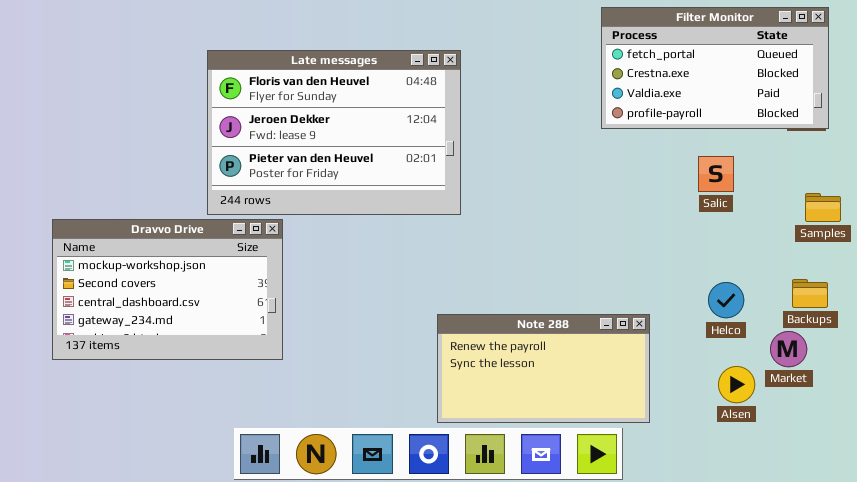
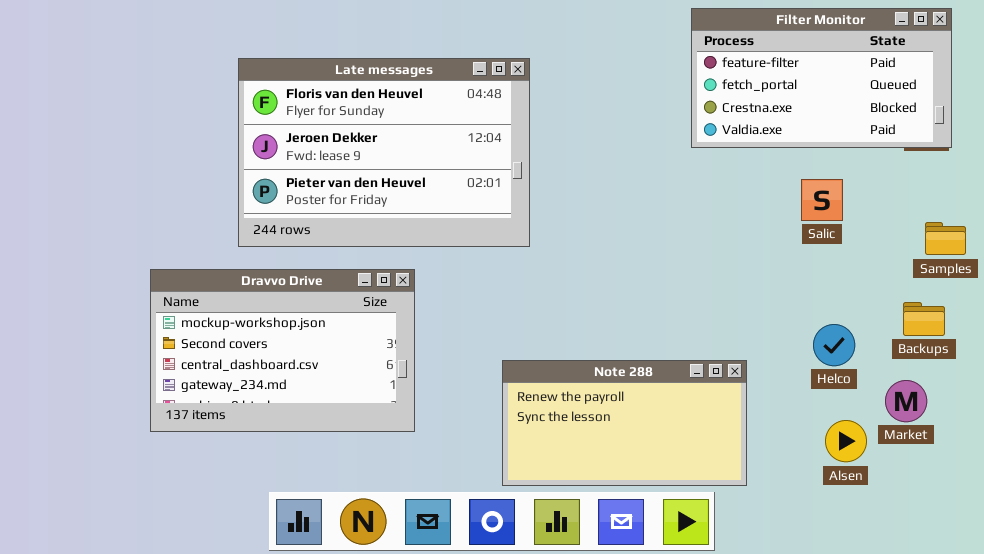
Filter Monitor: [601,7,829,129] -> [691,8,952,148], scrolled up 1 row
Dravvo Drive: [52,219,283,360] -> [150,269,415,432], moved
Backups: [792,279,828,308] -> [903,302,945,336], moved

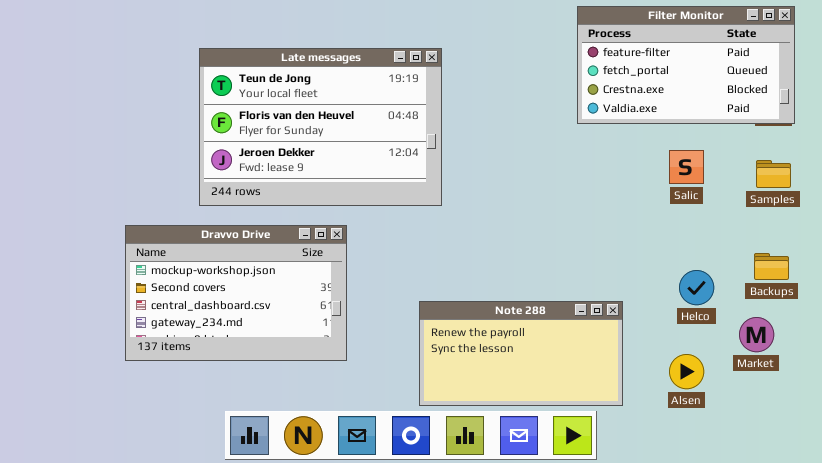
Late messages: [238,58,530,247] -> [199,48,442,206], scrolled up 1 row
Samples: [925,222,966,255] -> [756,160,791,188], moved
Alsen: [825,420,867,462] -> [669,354,704,389], moved

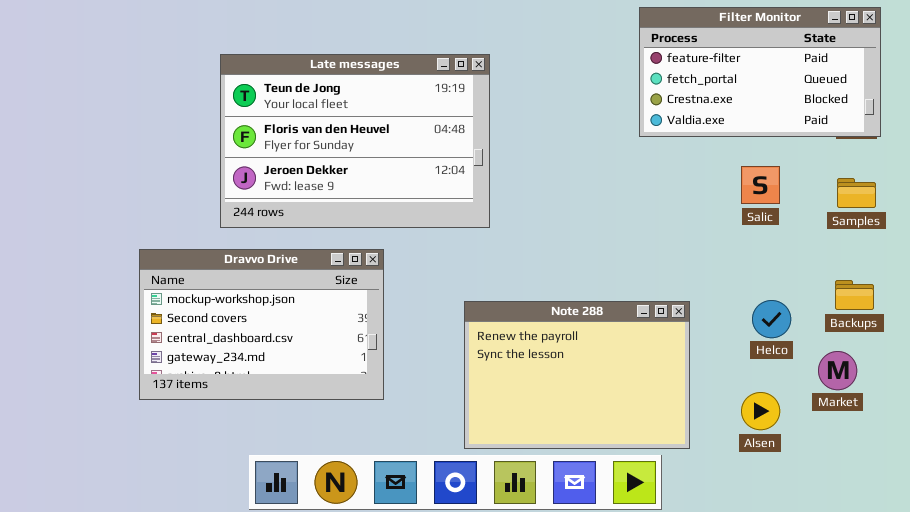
Note 288: [419,301,623,406] -> [464,301,690,449], resized

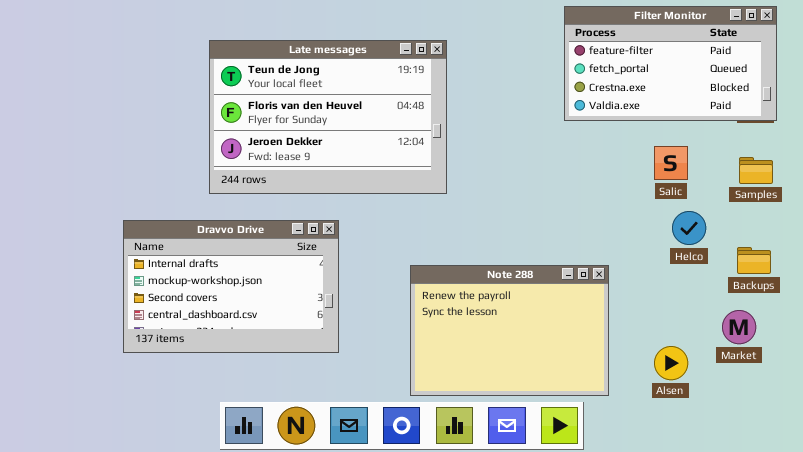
Late messages: [220,54,490,228] -> [209,40,447,194], moved
Dravvo Drive: [139,249,384,400] -> [123,220,339,353], scrolled up 1 row
Helco: [752,300,791,338] -> [672,211,706,245], moved

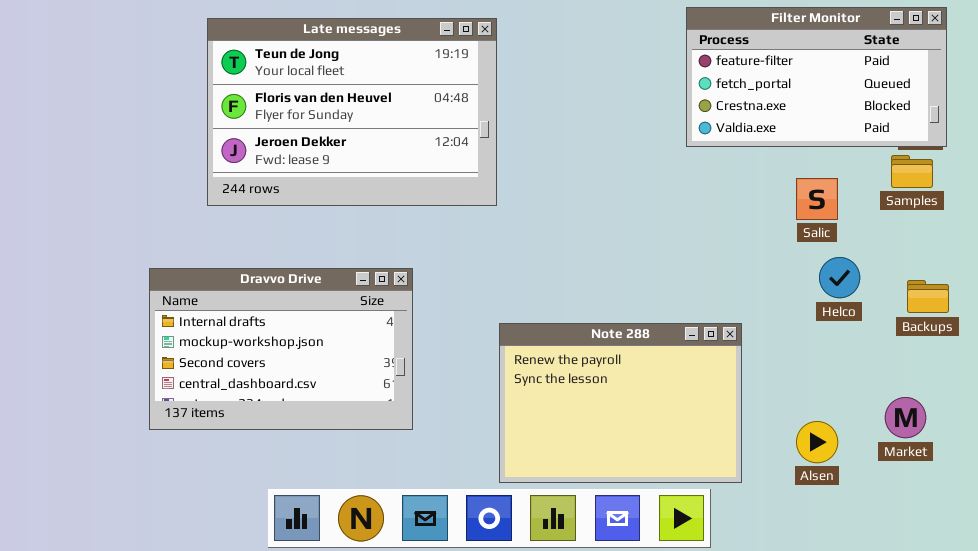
Late messages: [209,40,447,194] -> [207,18,497,206], moved
Samples: [739,157,773,184] -> [891,155,933,188], moved
Backups: [737,247,771,274] -> [907,280,949,313], moved
Market: [722,310,756,344] -> [885,397,926,438], moved

